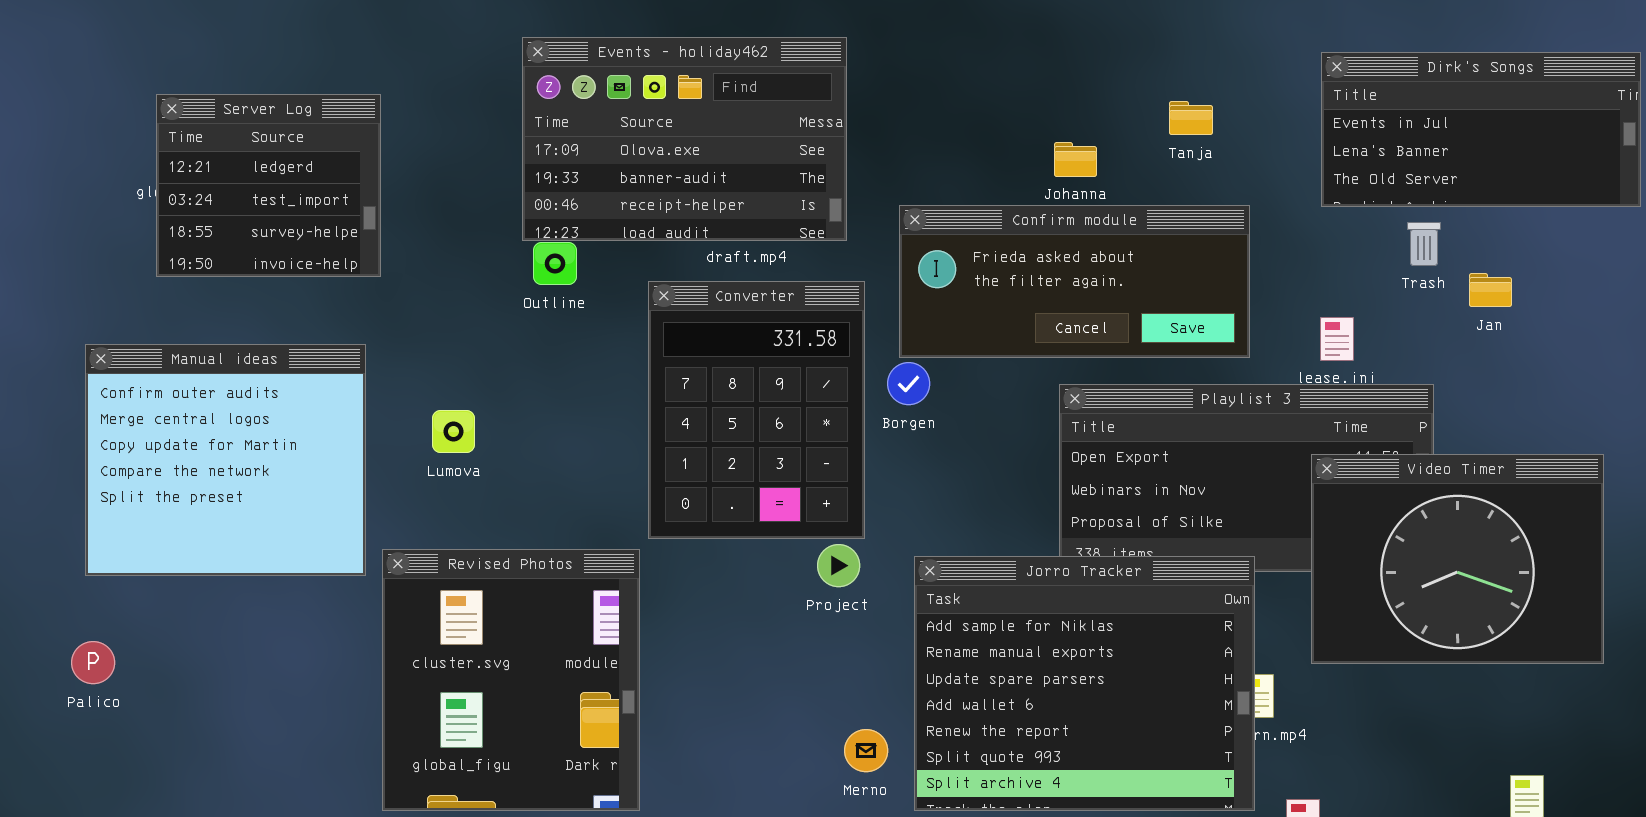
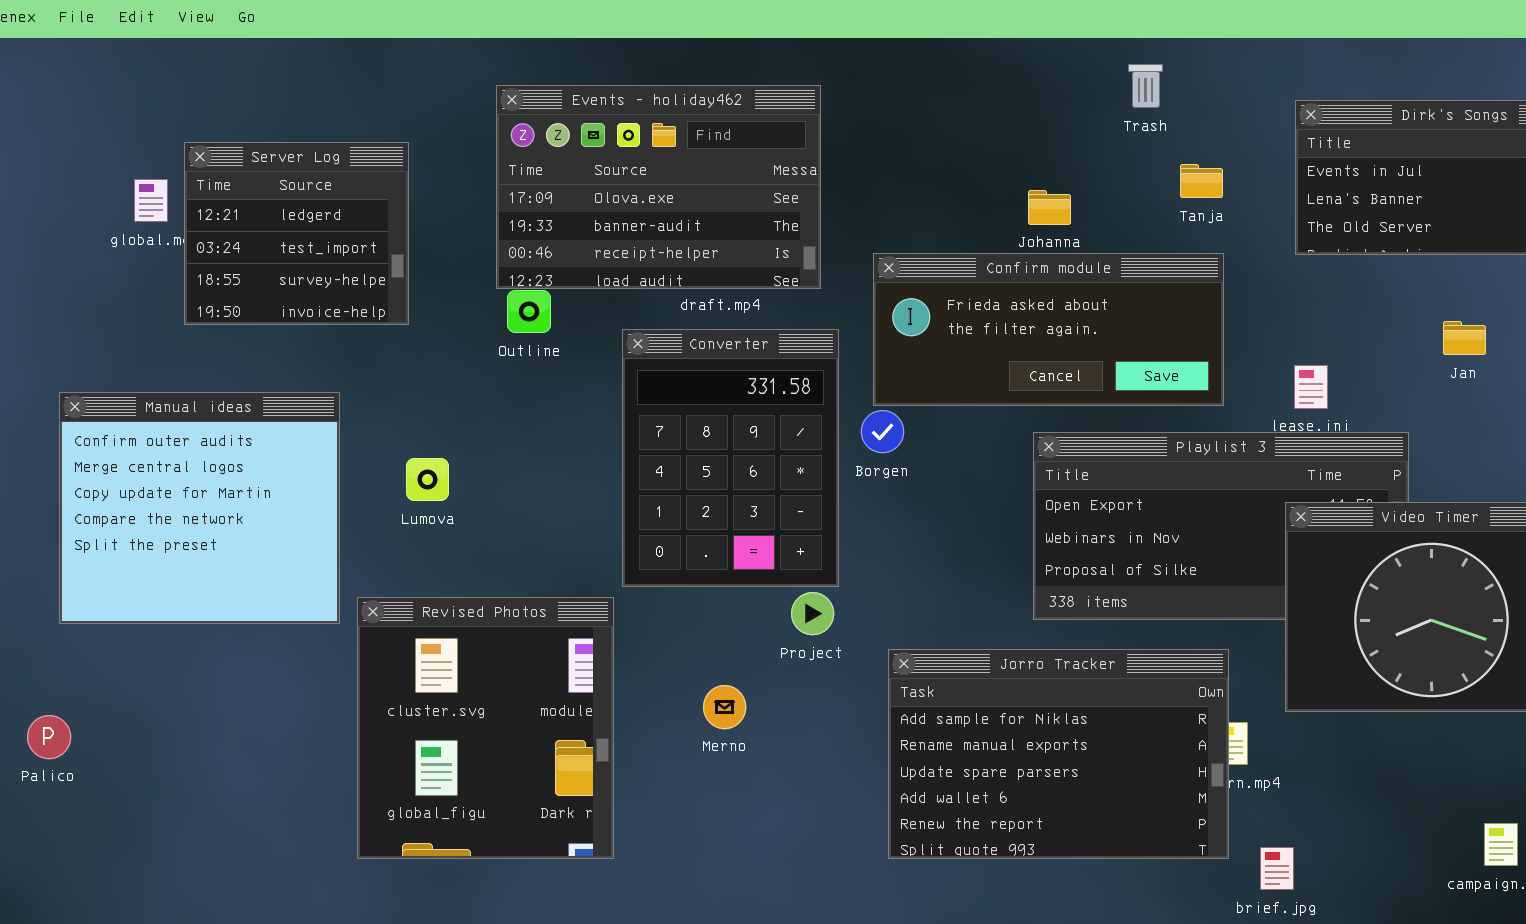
Server Log: [156,94,381,277] -> [184,142,409,325], moved
Tanja: [1169,101,1213,135] -> [1180,164,1223,198], moved
Trash: [1407,222,1441,266] -> [1128,64,1163,108], moved
Jorro Tracker: [914,556,1255,811] -> [888,649,1229,859], resized
Palico: [71,641,115,684] -> [27,715,71,759], moved
Merno: [844,729,888,772] -> [703,685,746,729], moved

